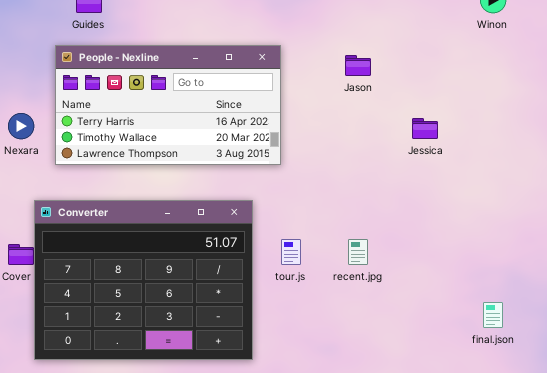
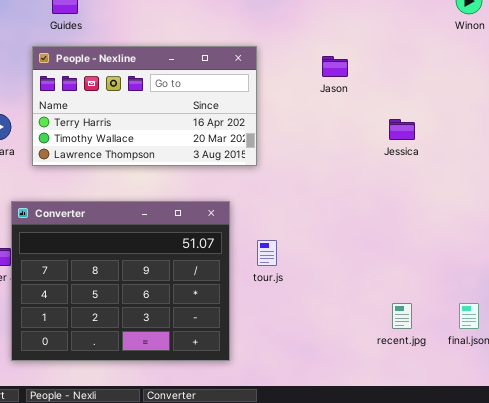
recent.jpg: [348,239,368,265] -> [392,303,412,329], moved

